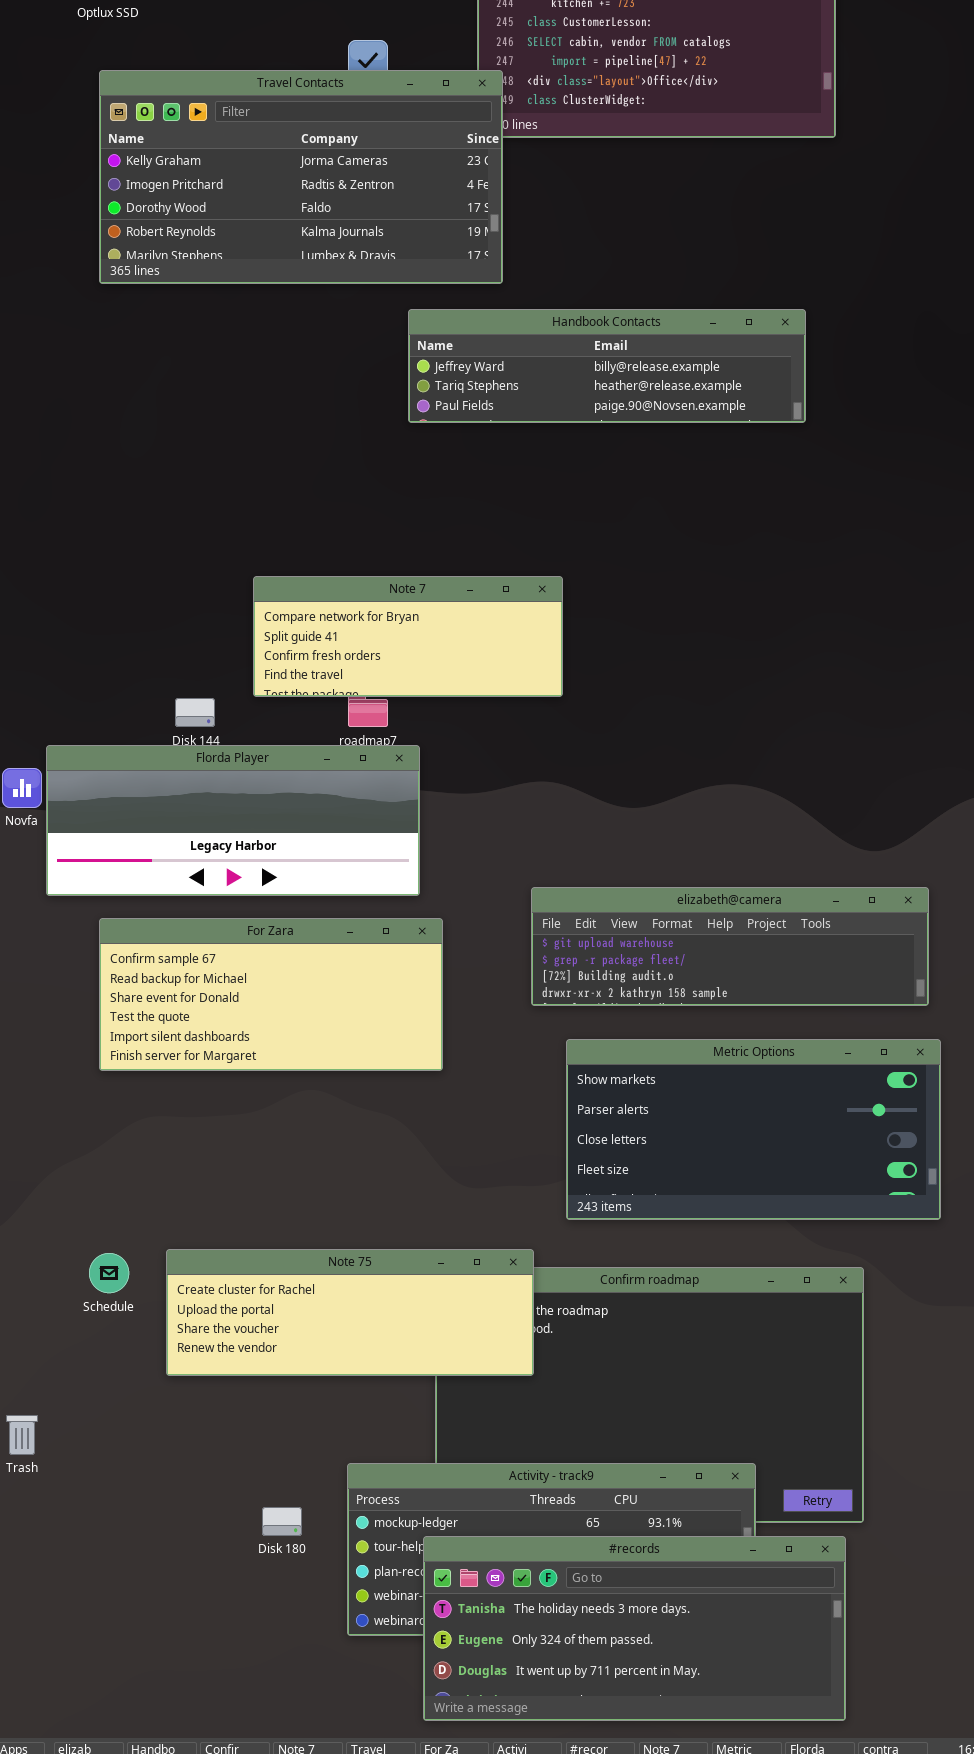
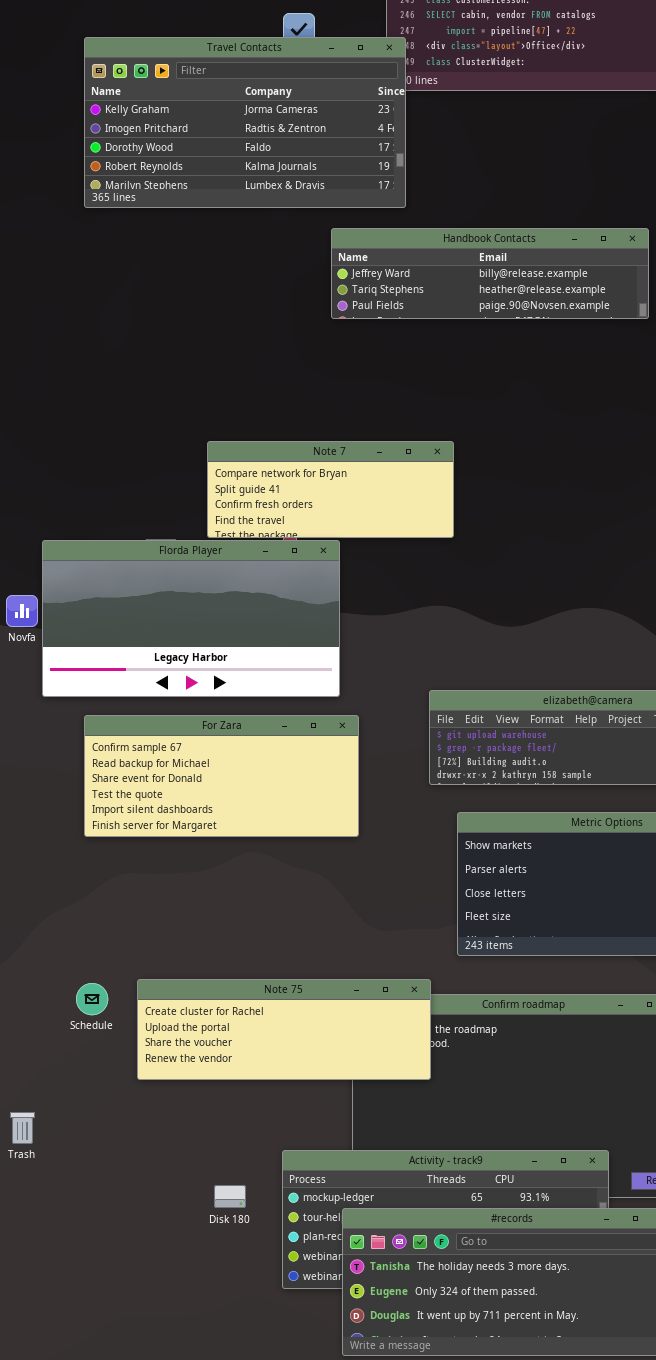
Florda Player: [46,745,420,896] -> [42,540,340,697], resized

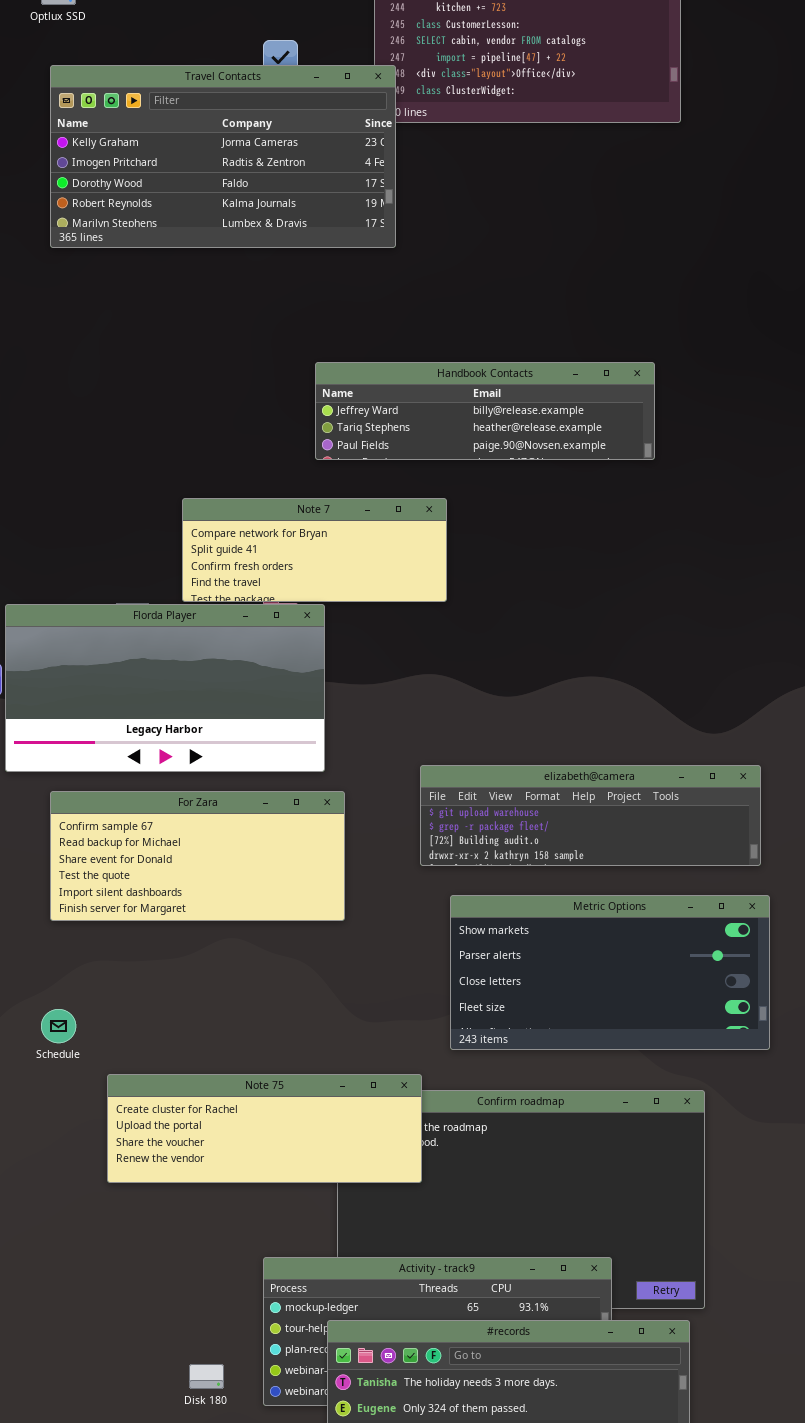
Handbook Contacts: [331,228,649,319] -> [315,362,655,460], moved
Schedule: [76,983,108,1015] -> [41,1009,76,1043], moved
Disk 180: [214,1185,246,1208] -> [189,1364,224,1389], moved

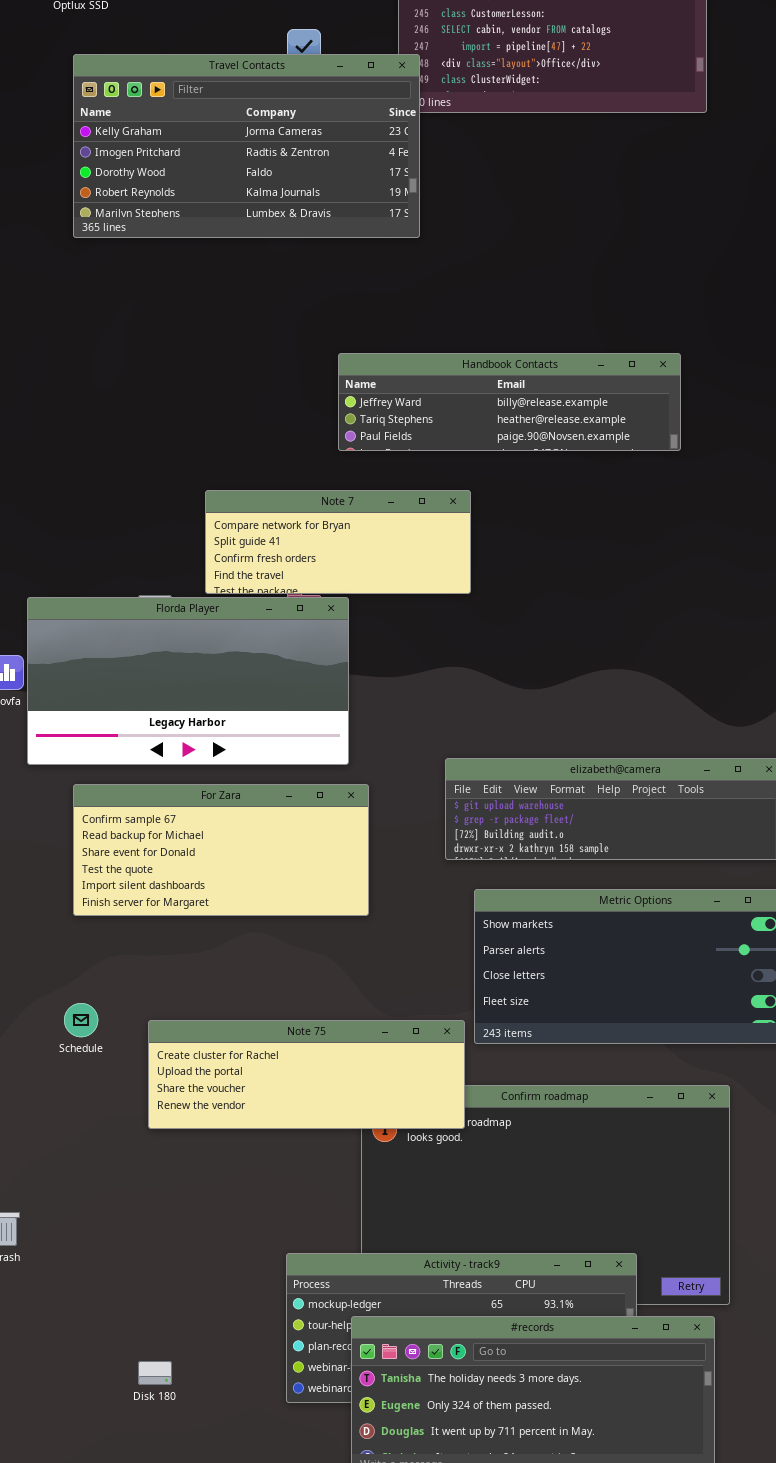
Note 75: [107,1074,422,1183] -> [148,1020,465,1129], moved
Disk 180: [189,1364,224,1389] -> [138,1361,172,1385], moved

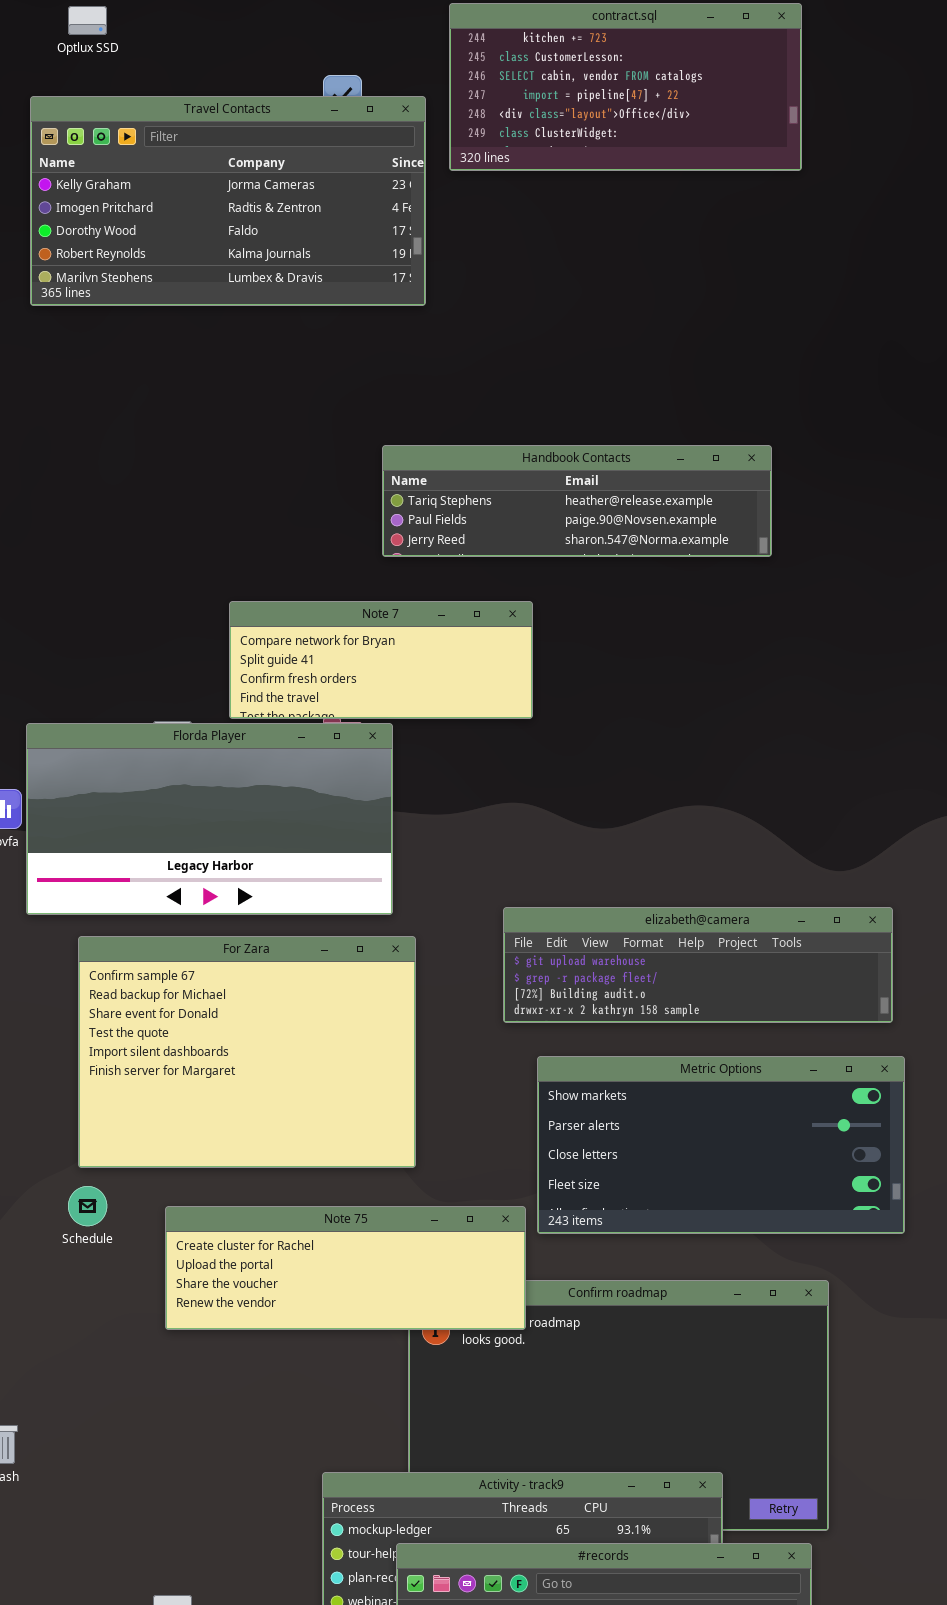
Travel Contacts: [73,54,420,238] -> [30,96,426,306], moved
Handbook Contacts: [338,353,681,451] -> [382,445,772,557], scrolled down 1 row
For Zara: [73,784,369,916] -> [78,936,416,1168], resized

